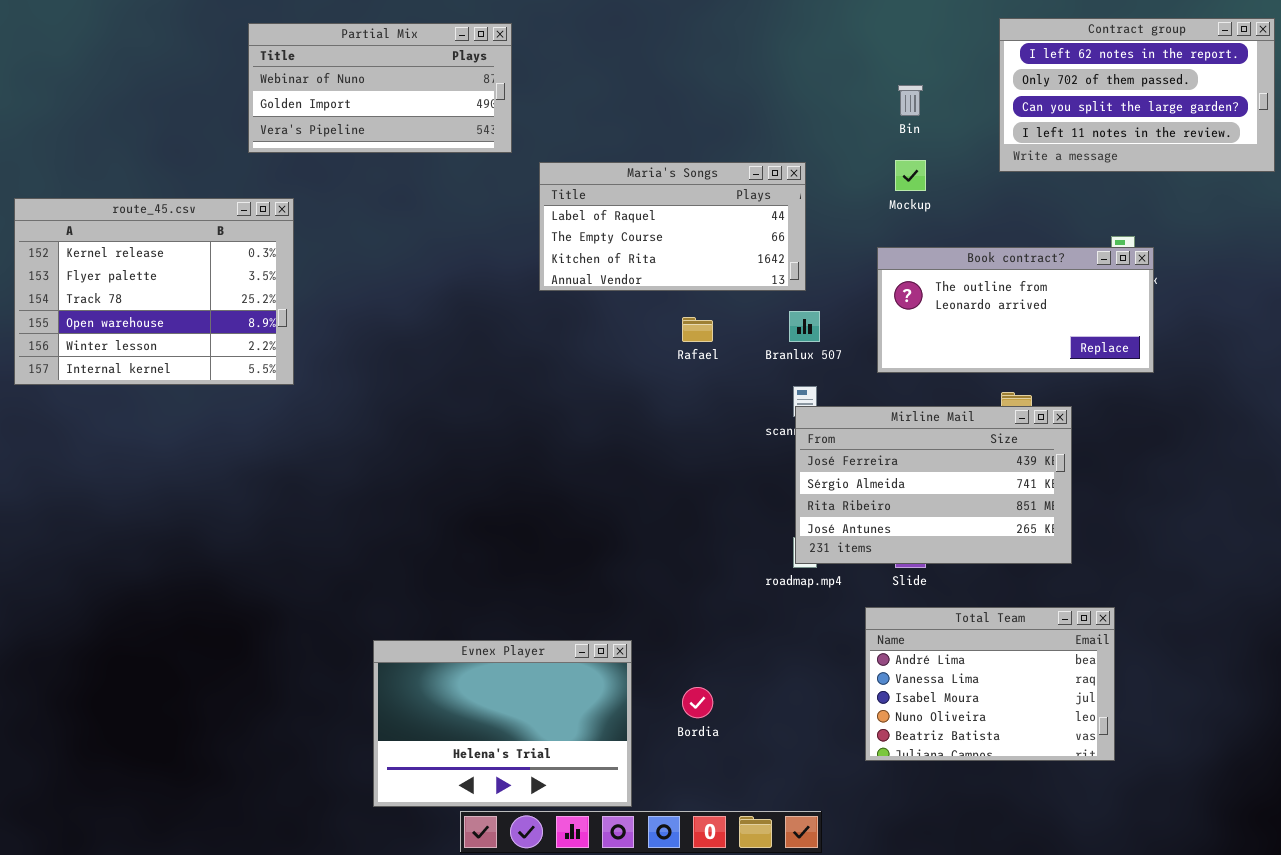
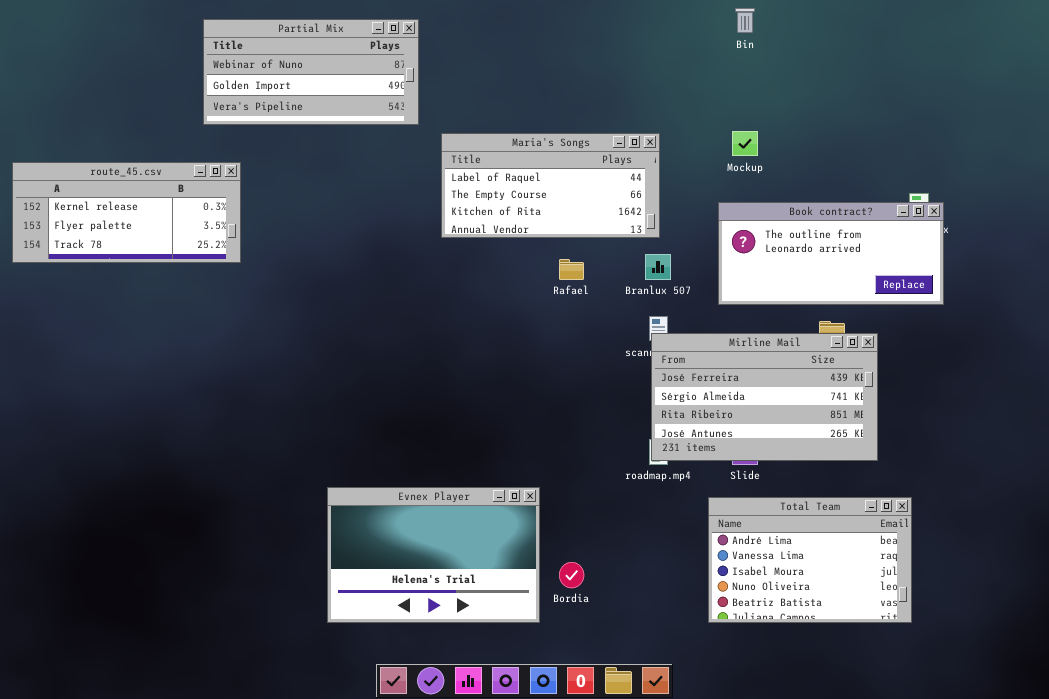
Contract group: [999,18,1275,172] -> none, closed
Bin: [898,85,923,116] -> [735,8,755,33], moved
route_45.csv: [14,198,294,385] -> [12,162,241,263], resized
Evnex Player: [373,640,632,807] -> [327,487,540,623], moved

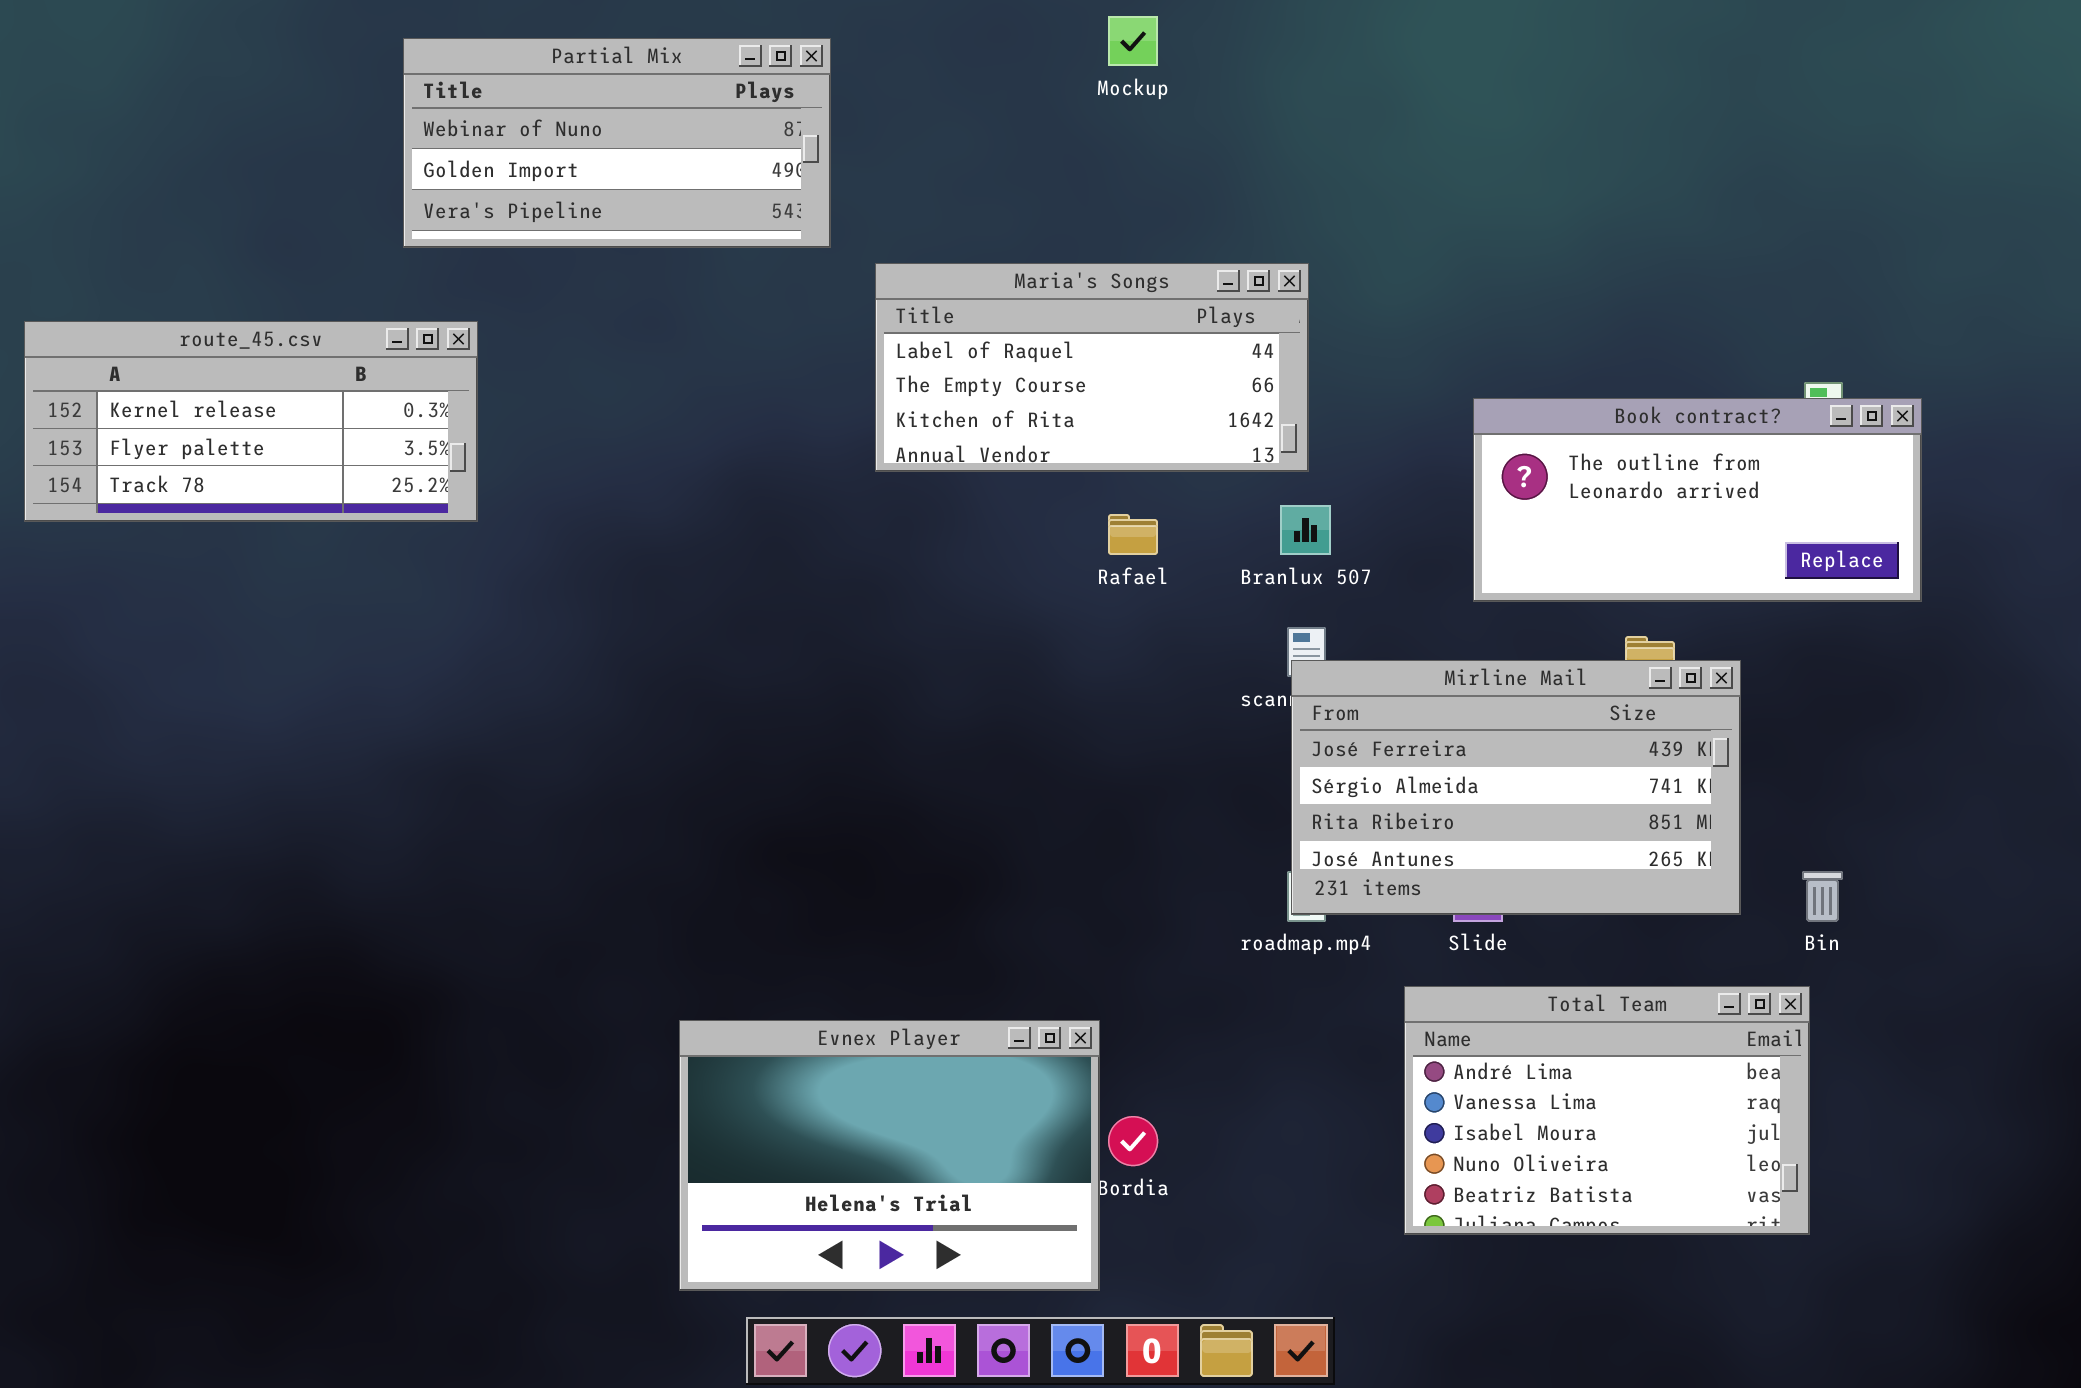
Bin: [735,8,755,33] -> [1802,871,1843,922], moved
Mockup: [732,131,758,156] -> [1108,16,1158,66], moved
Book contract?: [718,202,944,305] -> [1473,398,1922,602], moved
Evnex Player: [327,487,540,623] -> [679,1020,1100,1291], moved

